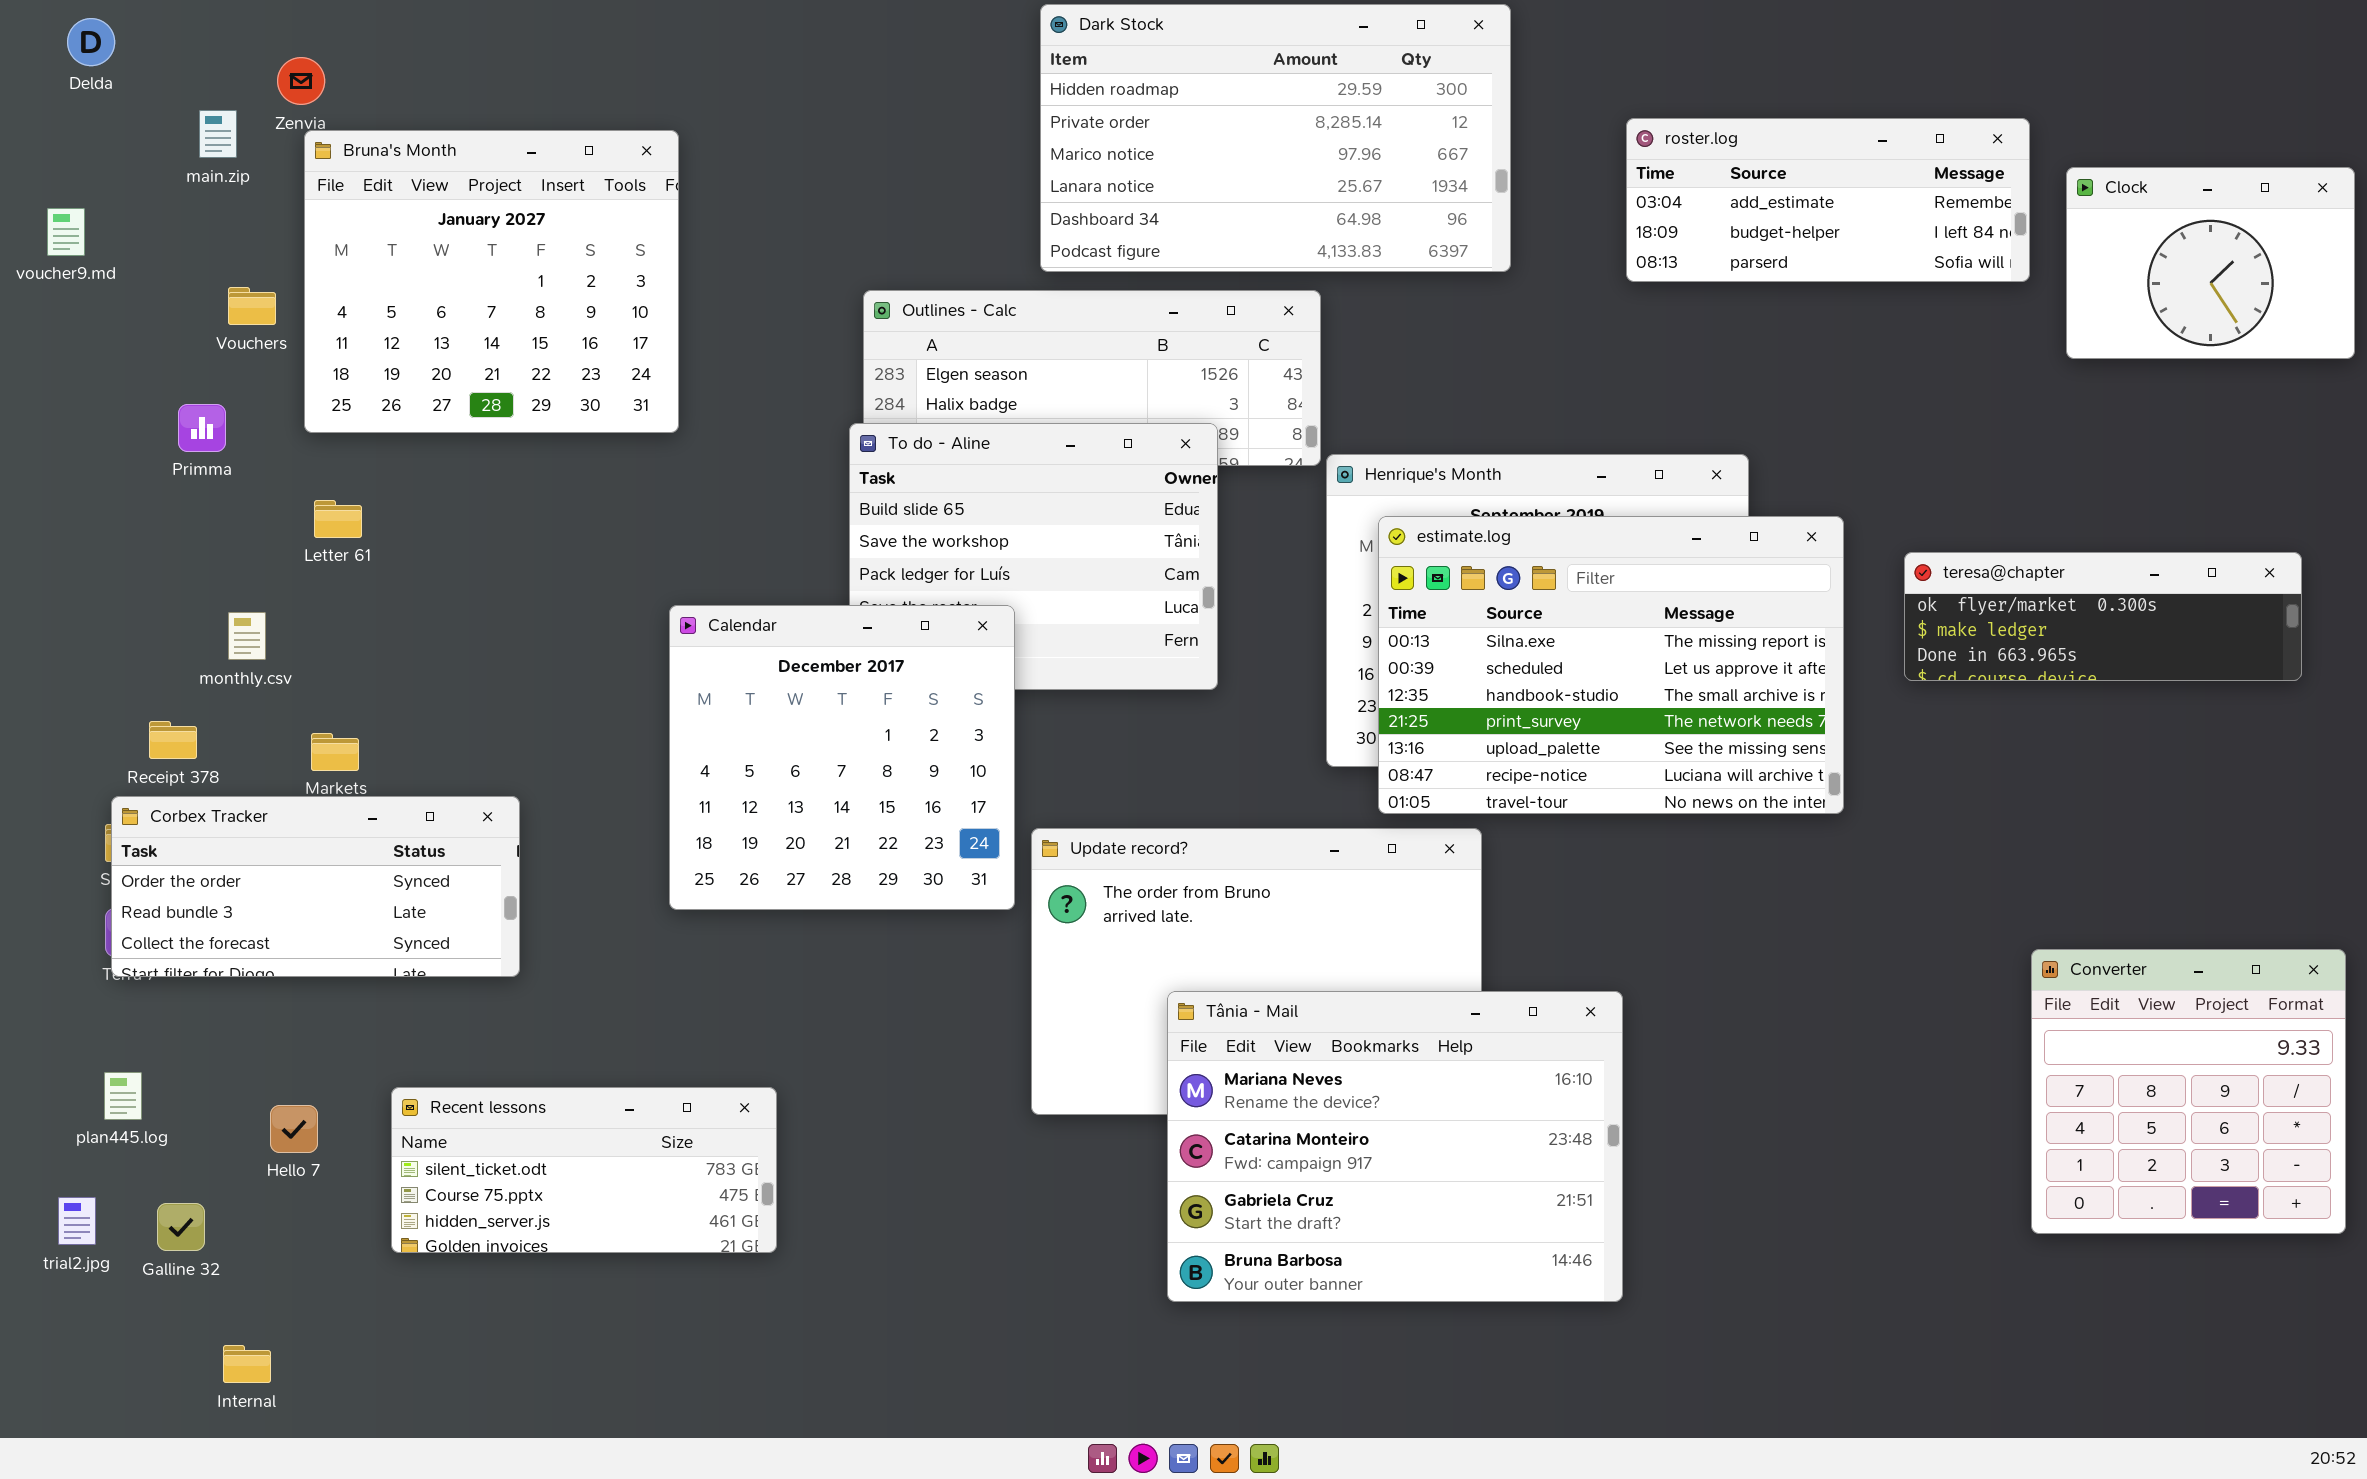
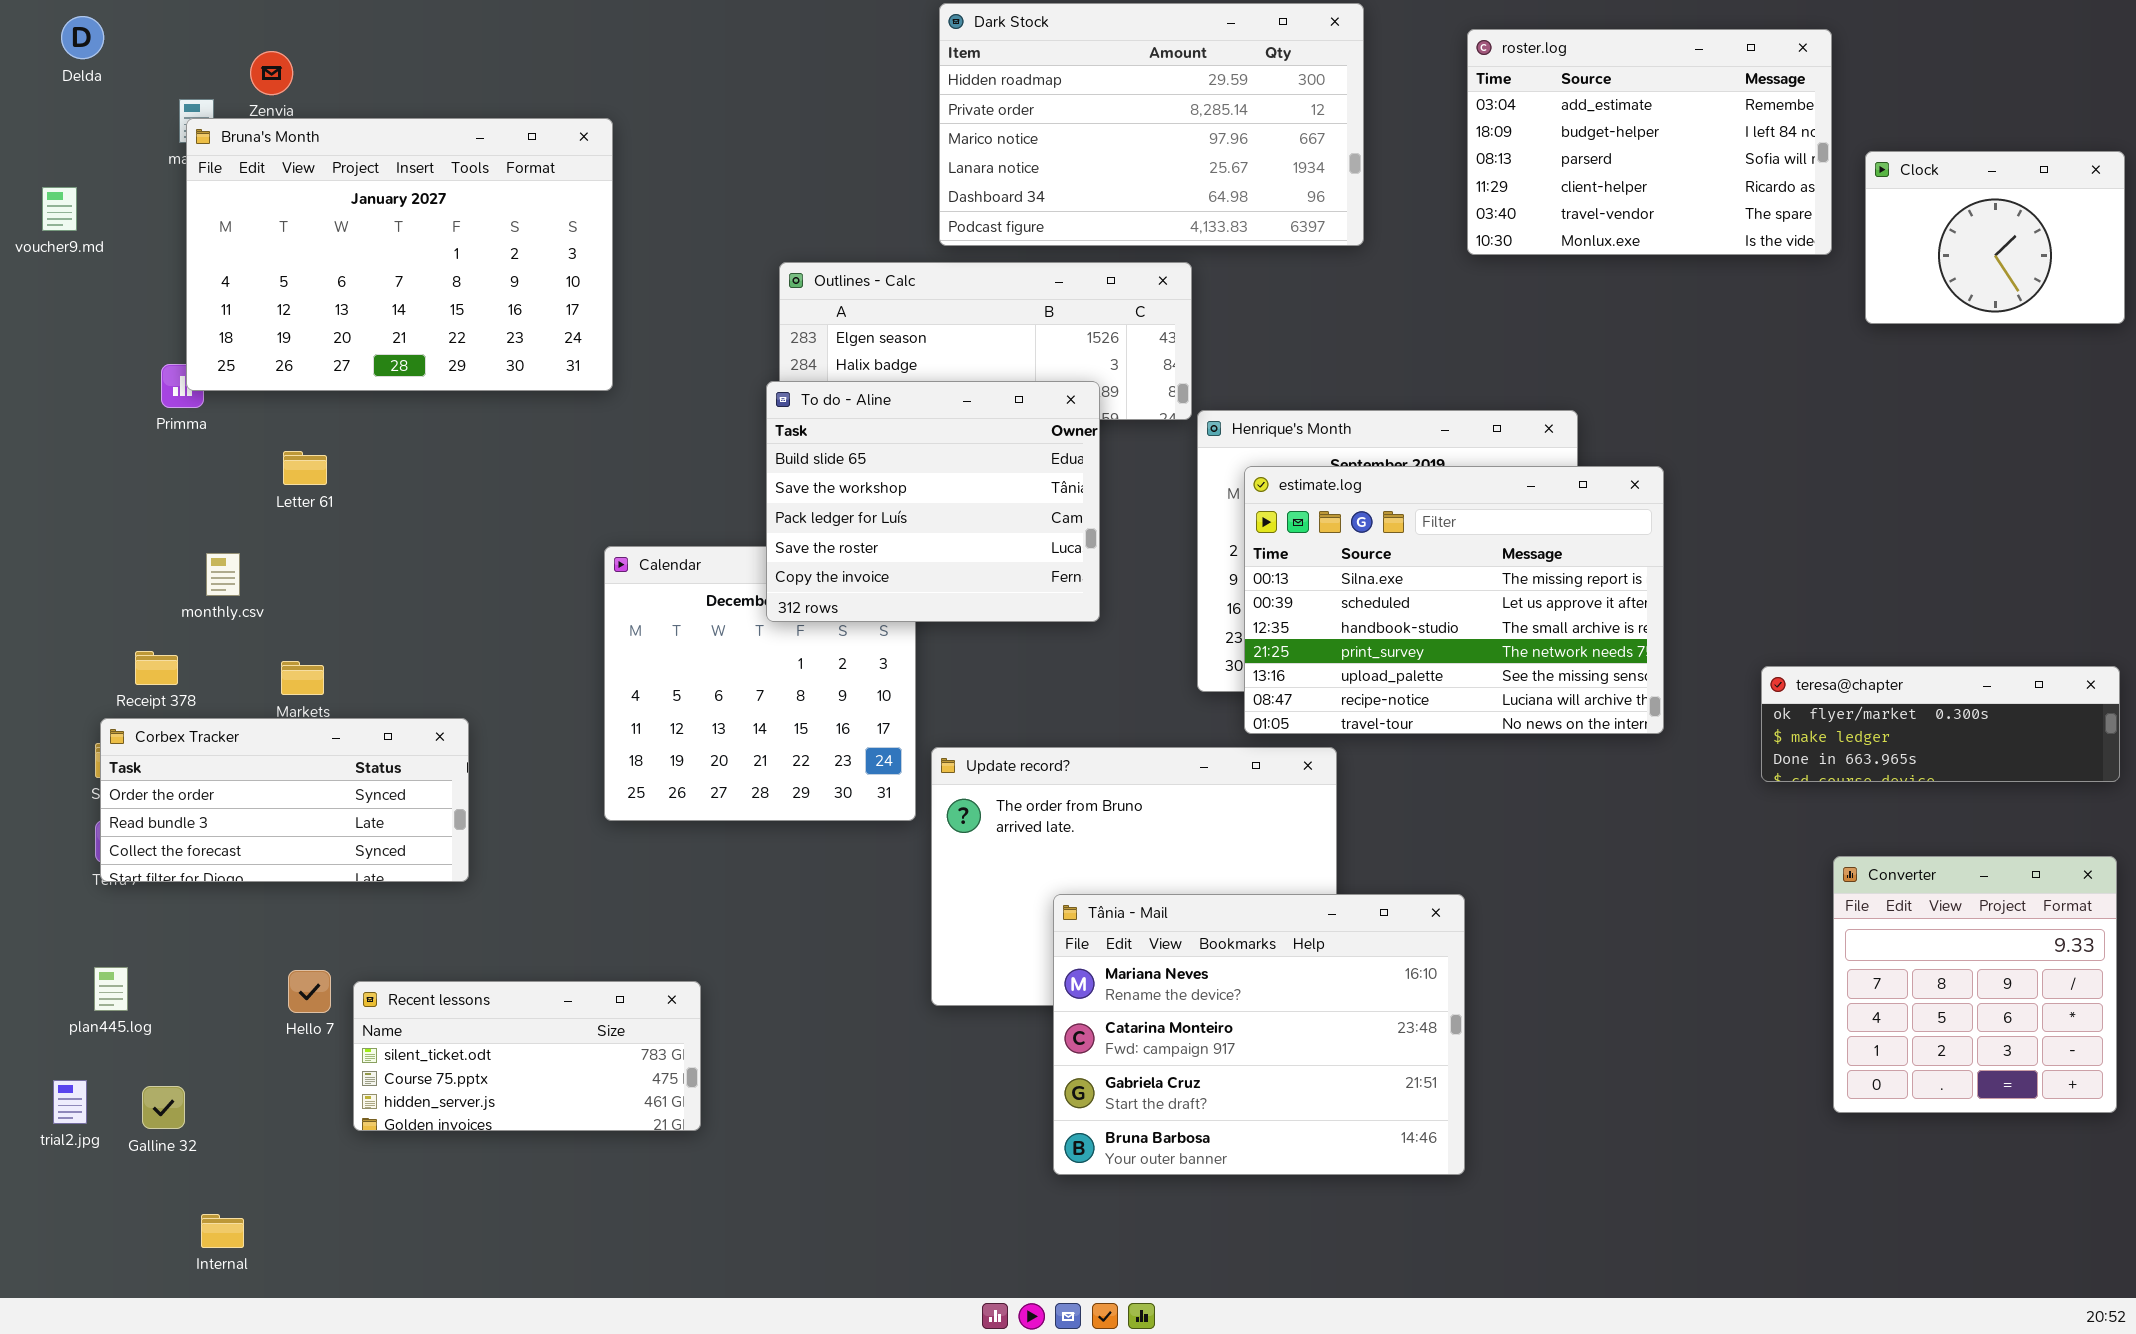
roster.log: [1626,118,2030,282] -> [1467,29,1832,255], resized
Bruna's Month: [304,130,679,433] -> [186,118,613,391], resized
To do - Aline: [849,423,1218,690] -> [766,381,1100,622], raised
teresa@chapter: [1904,552,2302,681] -> [1761,666,2120,782], moved
Hello 7: [270,1105,318,1153] -> [288,970,331,1013], moved

